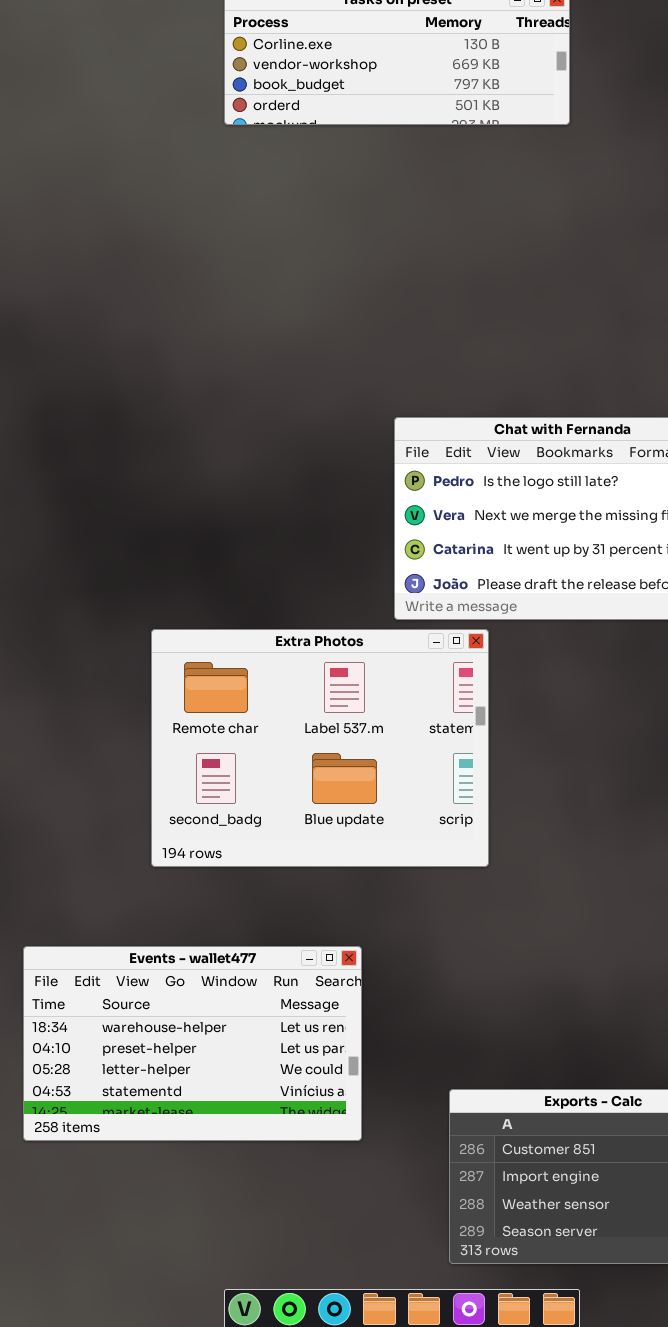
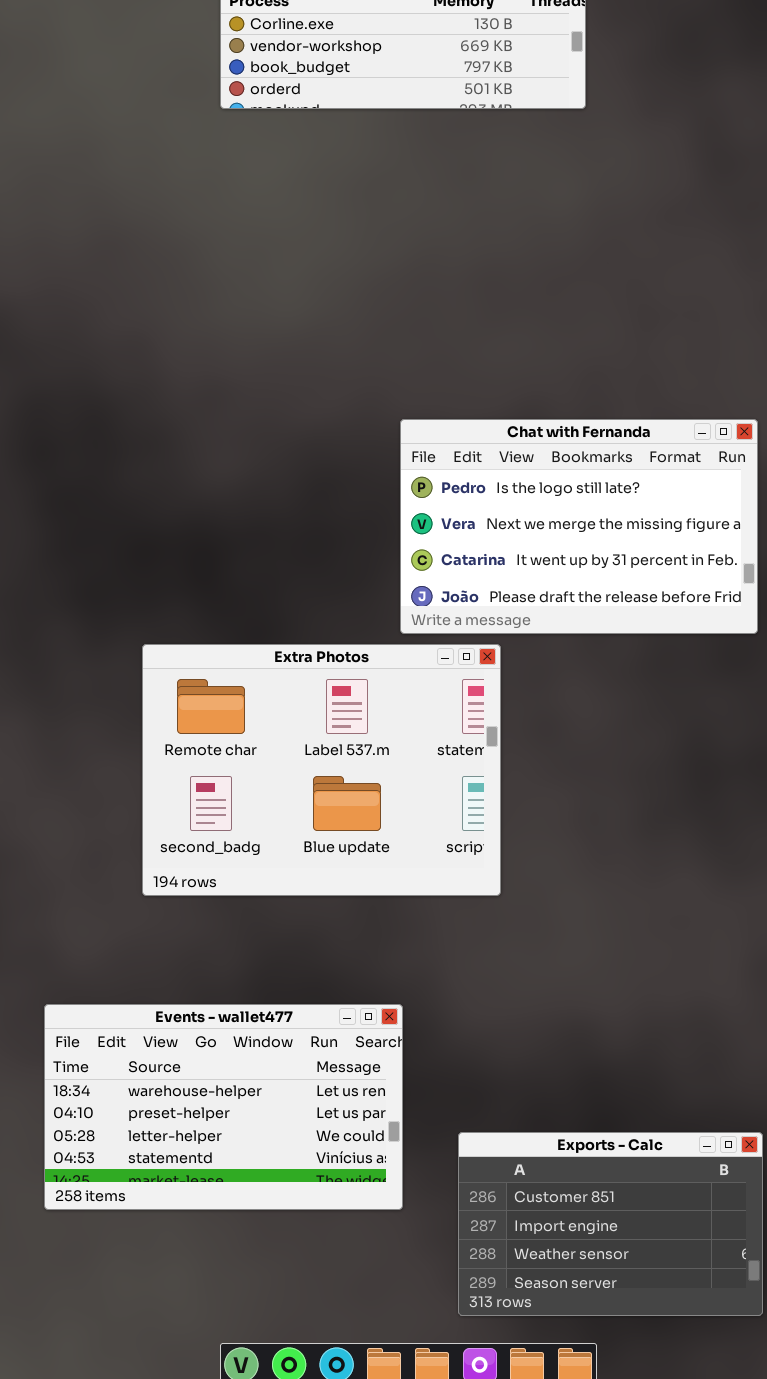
Events - wallet477: [23,946,362,1141] -> [44,1004,403,1210], moved

